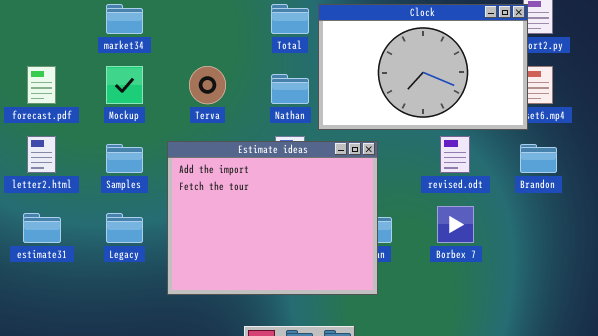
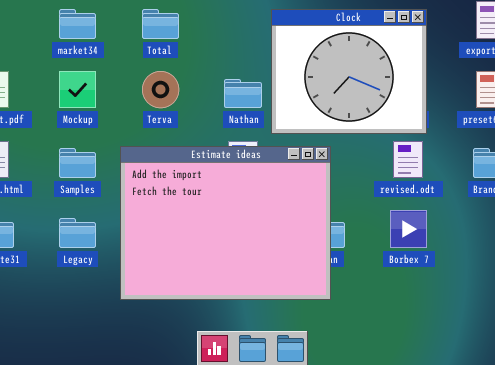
Total: [271,4,309,34] -> [142,9,179,39], moved
Clock: [318,4,528,130] -> [271,9,427,134], resized

